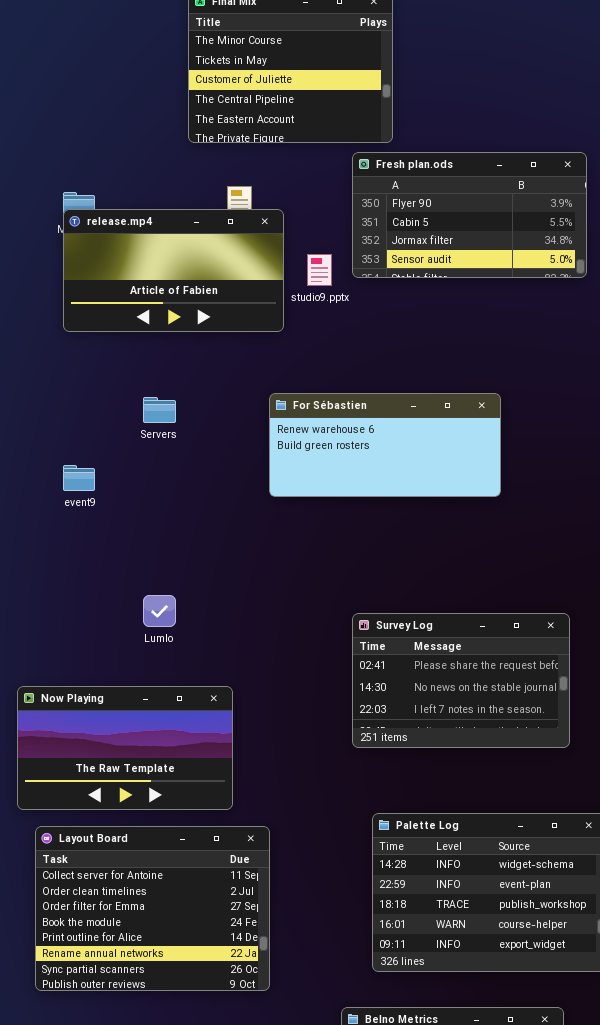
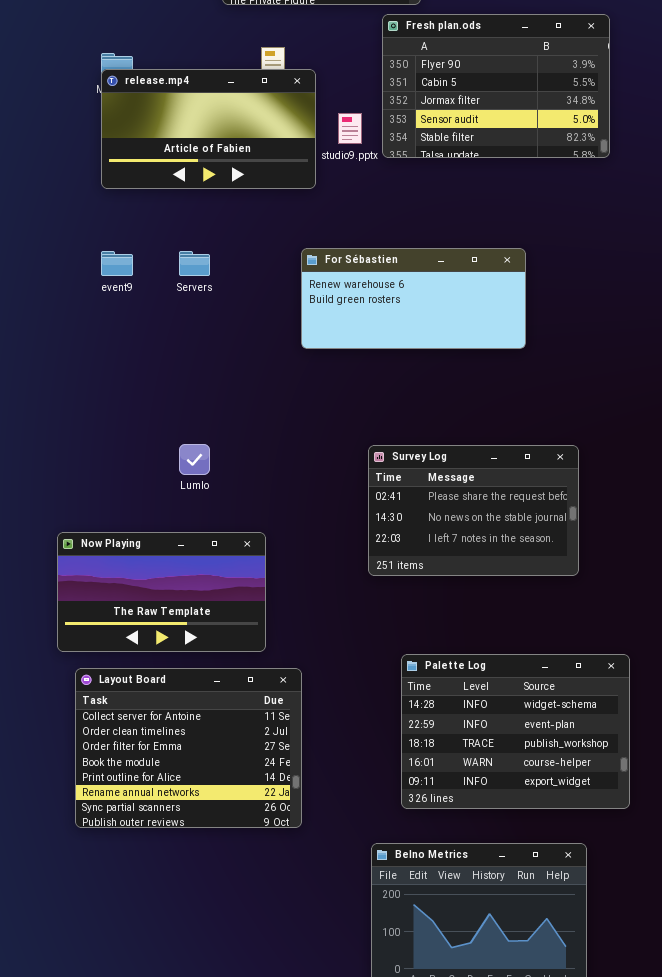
Fresh plan.ods: [352,152,587,278] -> [382,14,610,158], resized
event9: [63,465,95,491] -> [101,251,133,276], moved
Survey Log: [352,613,570,748] -> [368,445,579,576], moved

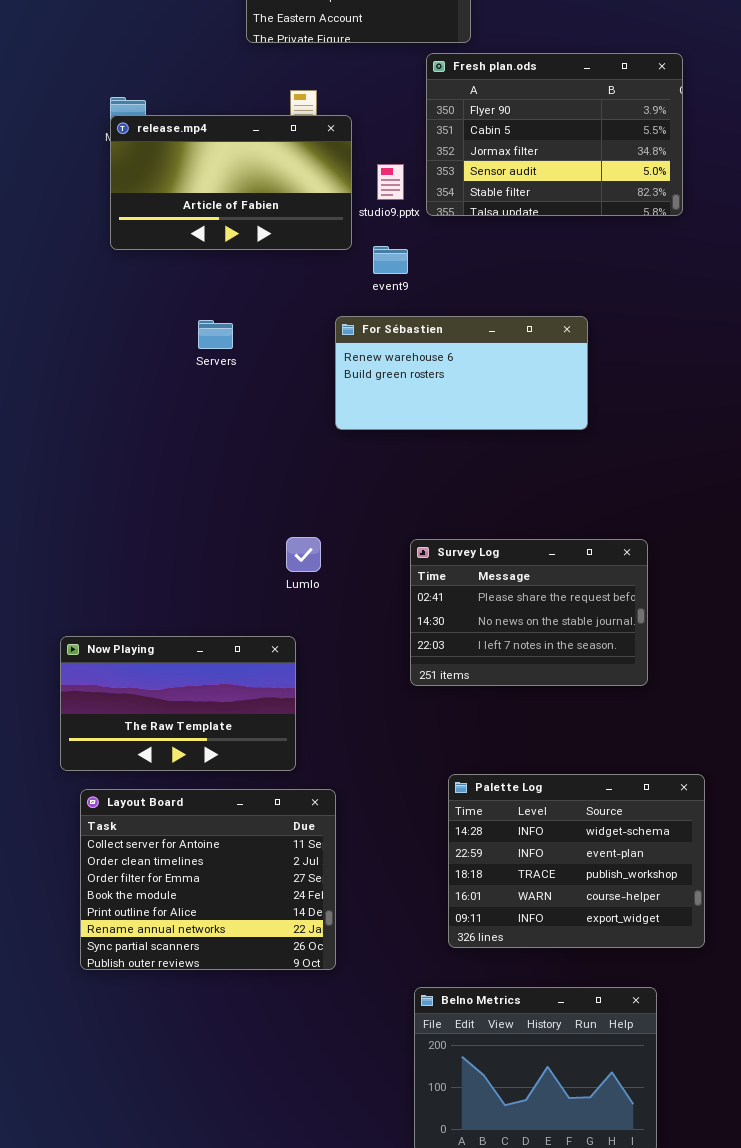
event9: [101,251,133,276] -> [373,246,408,274], moved
Lumlo: [179,444,210,475] -> [286,537,321,572], moved

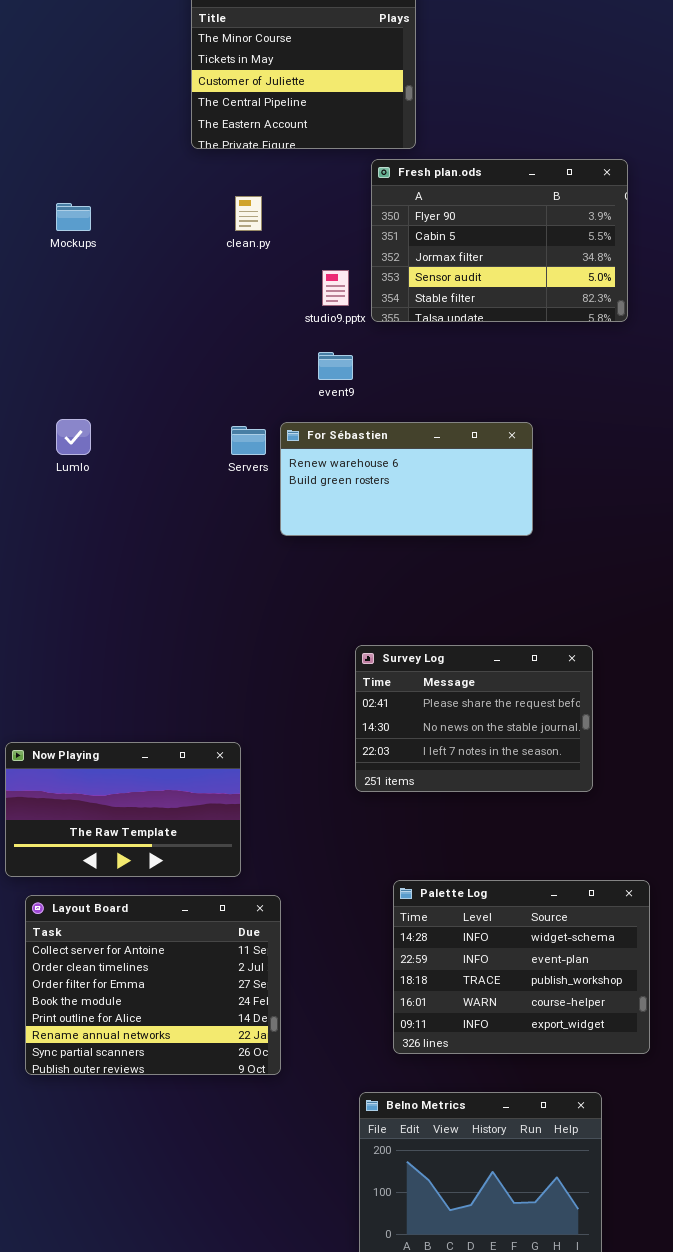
release.mp4: [110,115,352,250] -> none, closed
Servers: [198,320,233,349] -> [231,426,266,455], moved
Lumlo: [286,537,321,572] -> [56,419,91,455], moved

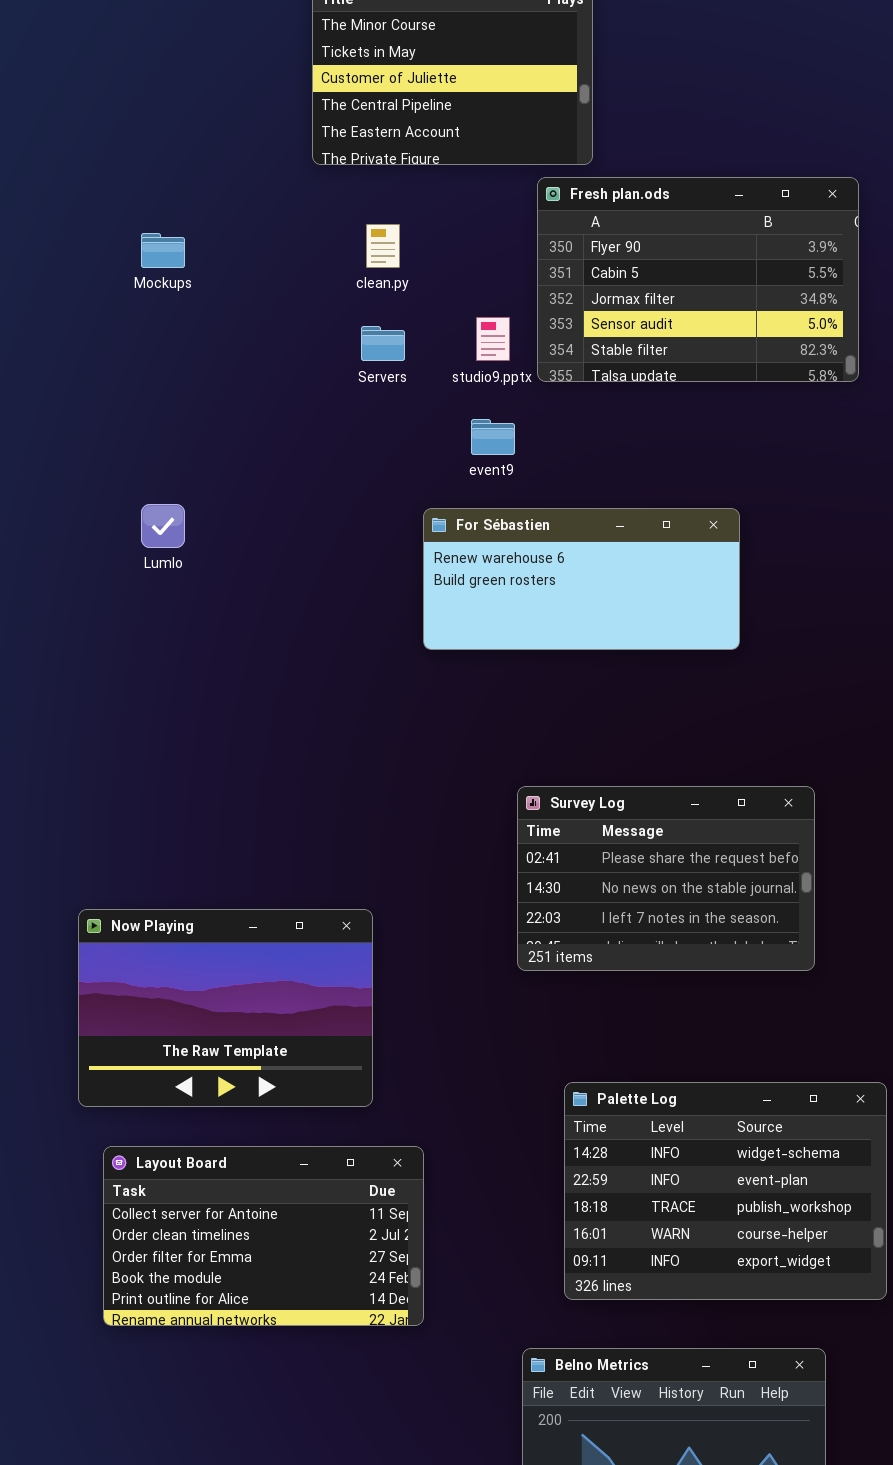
Servers: [231,426,266,455] -> [361,326,405,361], moved
Now Playing: [5,742,241,877] -> [78,909,373,1107], resized
Layout Board: [25,895,281,1075] -> [103,1146,424,1326], resized

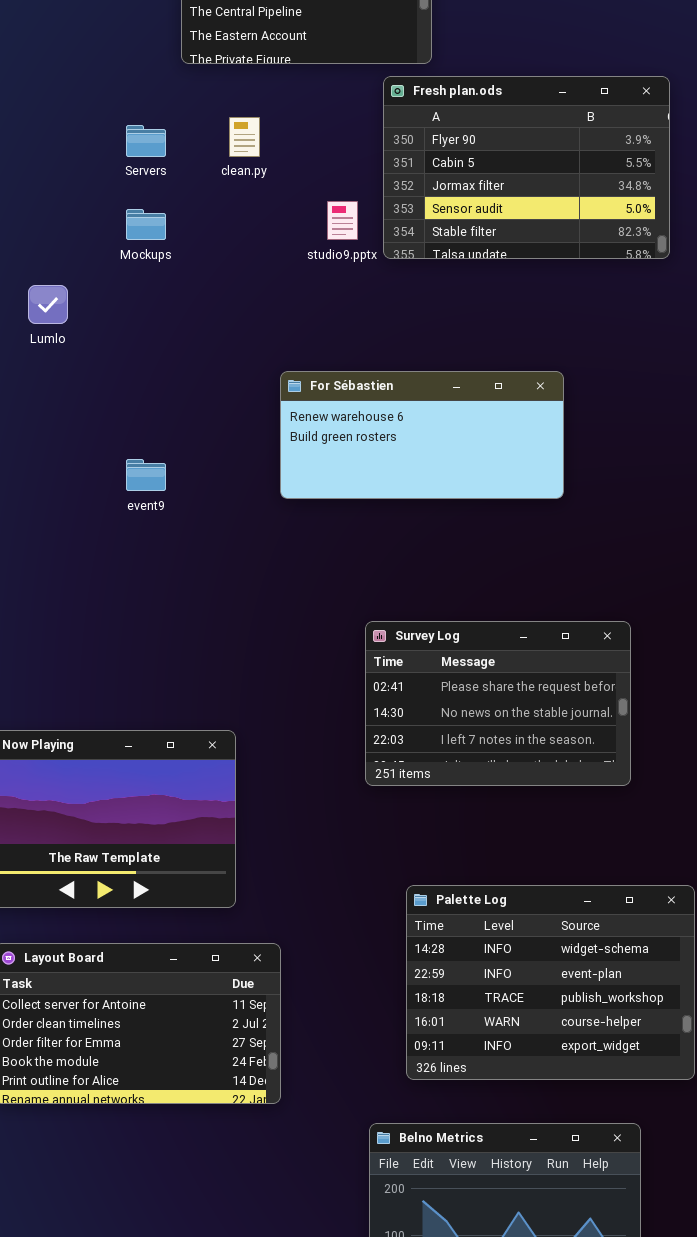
Mockups: [141,233,185,268] -> [126,209,166,240], moved
Servers: [361,326,405,361] -> [126,125,166,157], moved
event9: [471,419,515,455] -> [126,459,166,491], moved
Lumlo: [141,504,185,548] -> [28,285,68,324], moved

